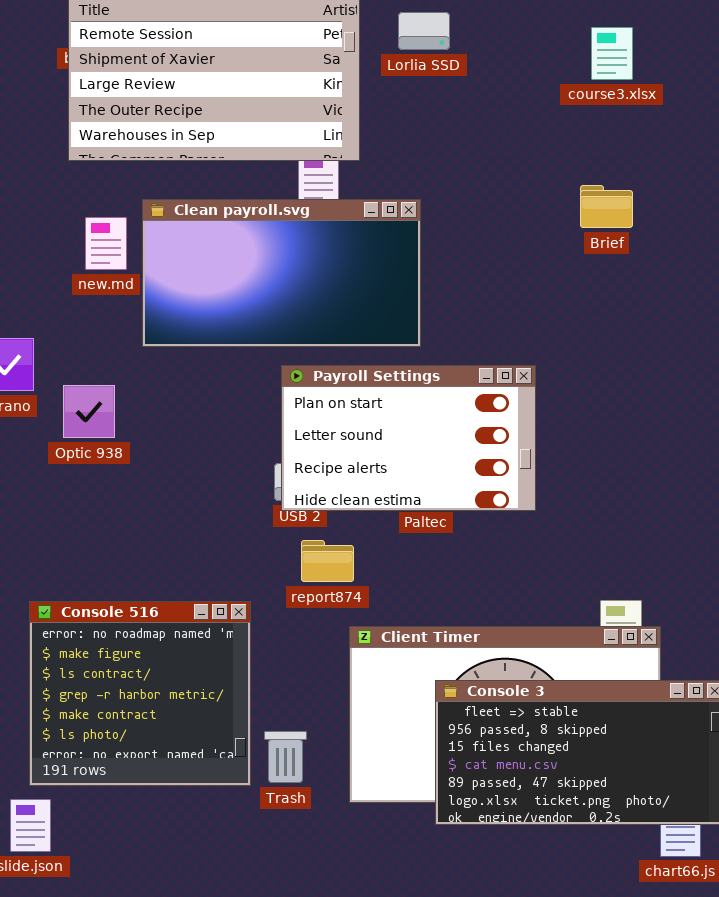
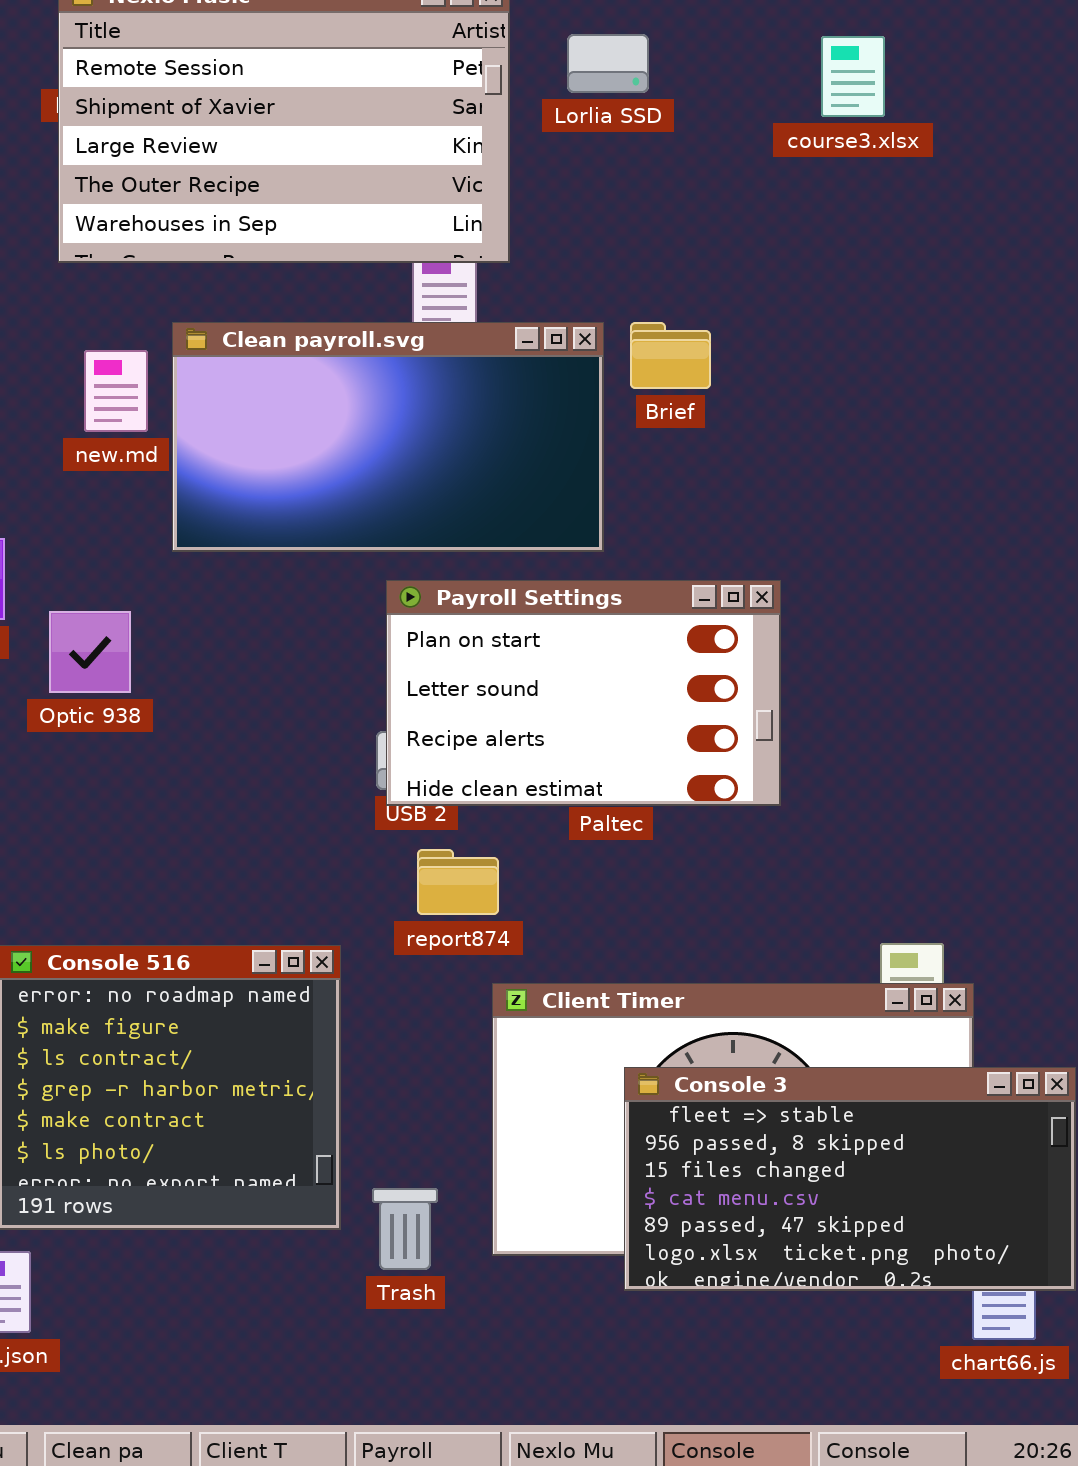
course3.xlsx: [591,27,633,80] -> [821,36,885,117], moved
Brief: [580,185,633,228] -> [630,322,711,389], moved
Trash: [264,731,307,783] -> [372,1188,438,1270], moved

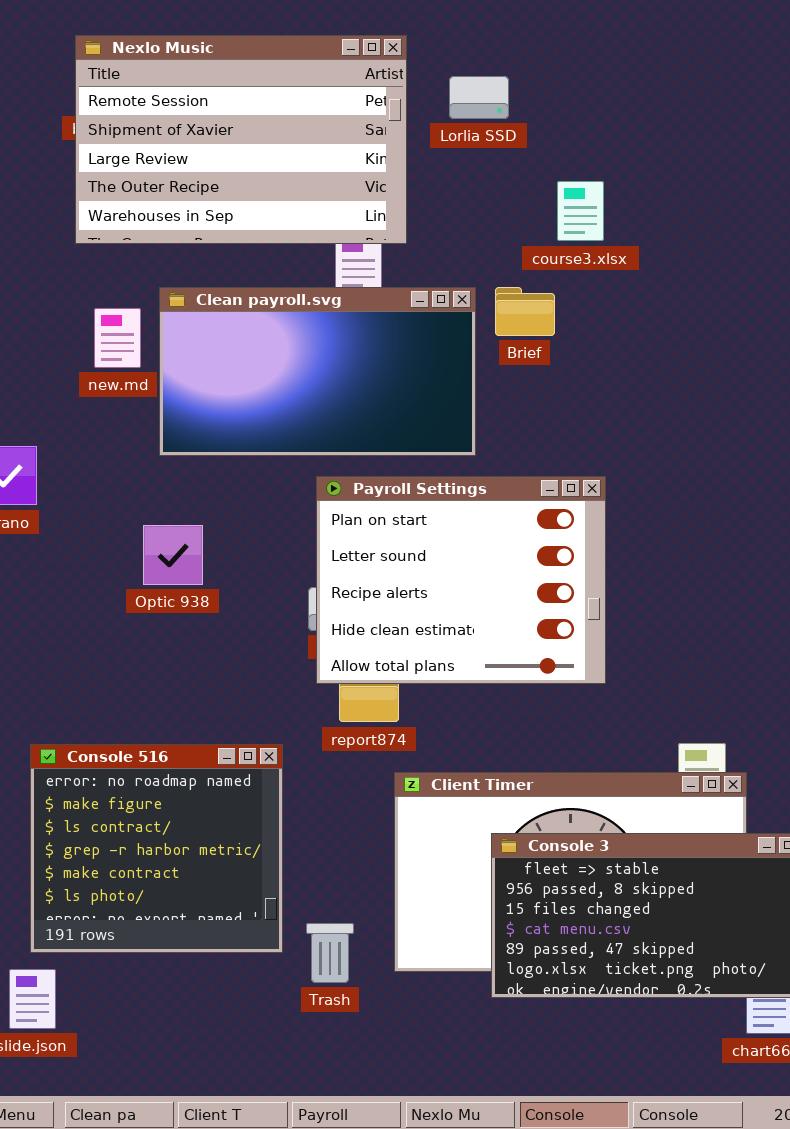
course3.xlsx: [821,36,885,117] -> [557,181,604,241], moved
Payroll Settings: [386,580,781,806] -> [316,476,606,684], resized
Optic 938: [49,611,131,693] -> [143,525,203,585], moved

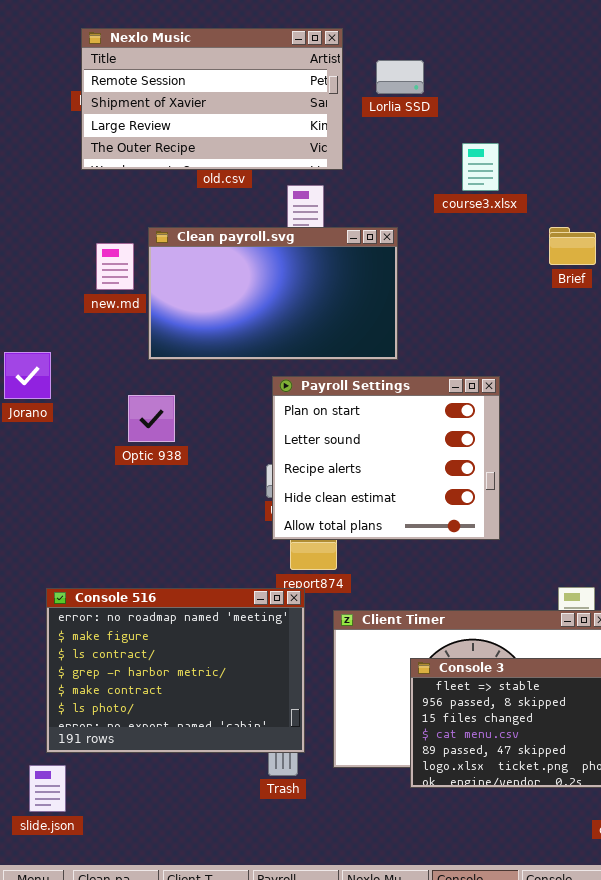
Nexlo Music: [75,35,407,244] -> [81,28,343,170], resized
Brief: [495,287,555,336] -> [549,227,596,265], moved
Optic 938: [143,525,203,585] -> [128,395,175,442], moved
Console 516: [30,744,283,953] -> [46,588,305,753], resized

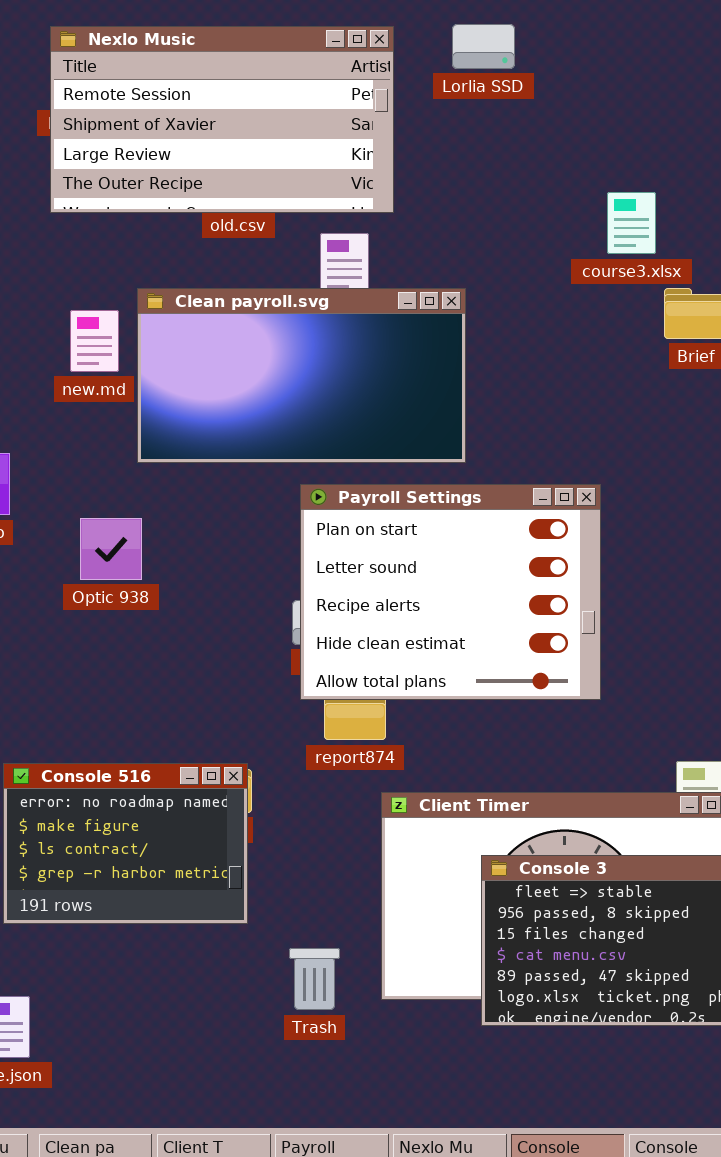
Lorlia SSD: [376,60,424,94] -> [452,24,515,69], moved
course3.xlsx: [462,143,499,191] -> [607,192,656,254], moved
Optic 938: [128,395,175,442] -> [80,518,142,580], moved
Console 516: [46,588,305,753] -> [3,763,248,924], resized

